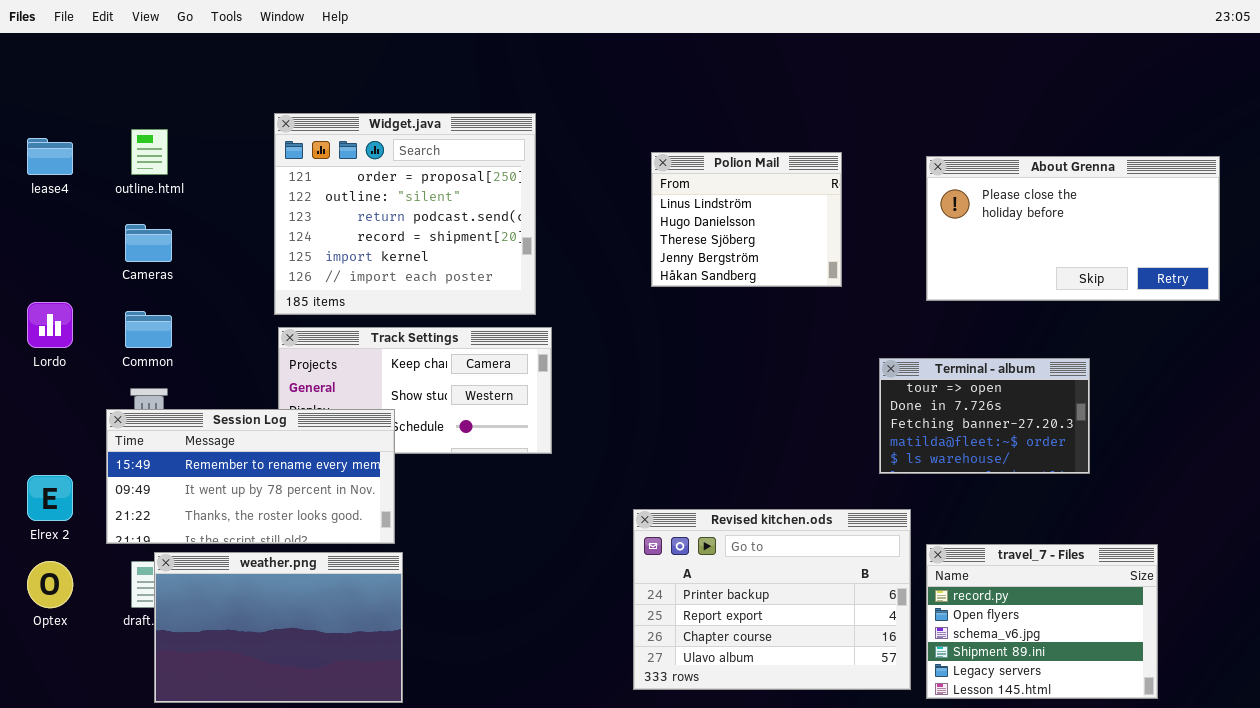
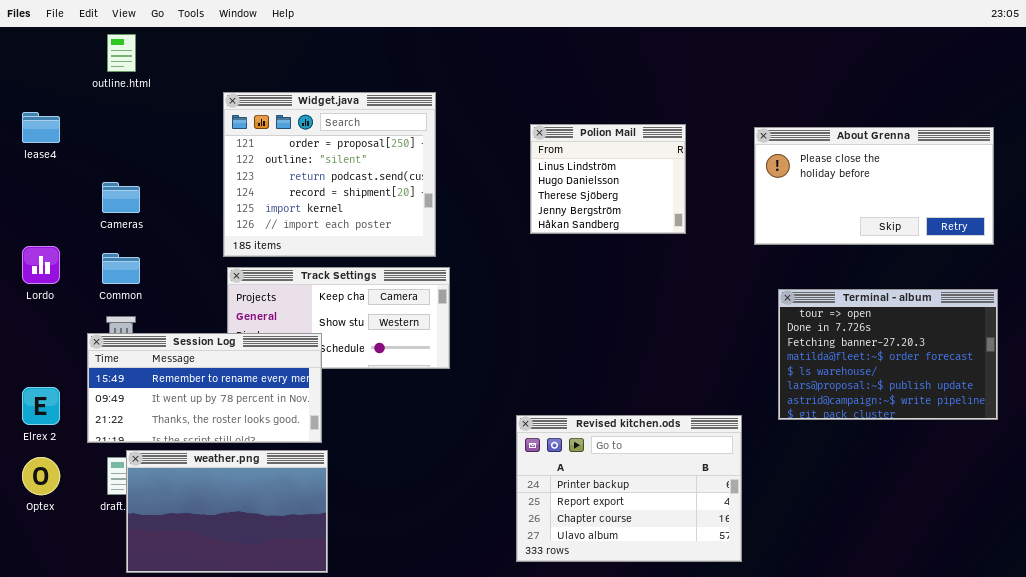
outline.html: [131,129,168,175] -> [107,34,136,72], moved
Terminal - album: [879,358,1090,474] -> [778,289,998,420], moved, resized
travel_7 - Files: [926,544,1158,699] -> none, closed

